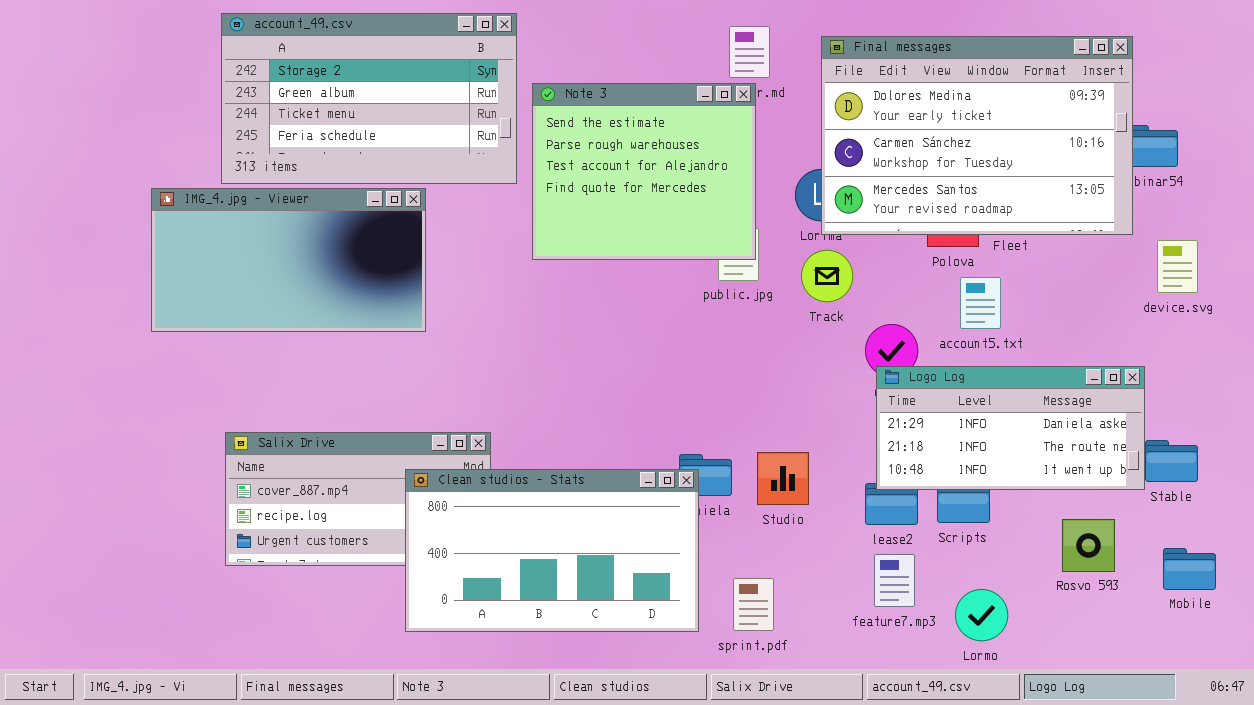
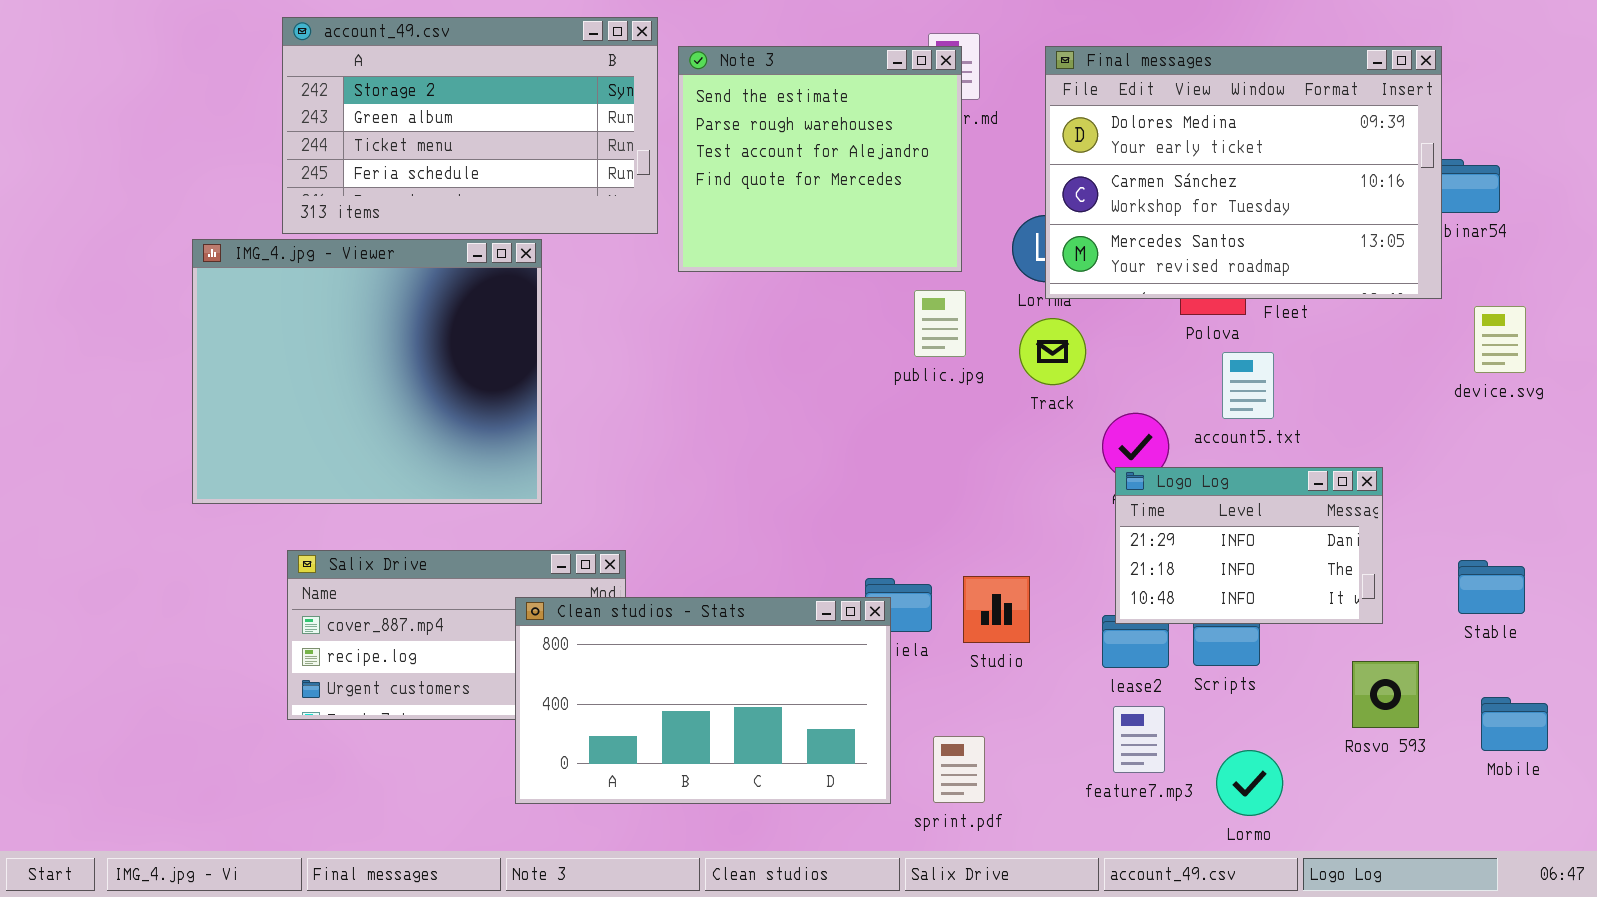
Note 3: [532,83,756,260] -> [678,46,962,272], moved
IMG_4.jpg - Viewer: [151,188,426,332] -> [192,239,542,504], resized
Logo Log: [876,366,1145,490] -> [1115,467,1383,624], resized

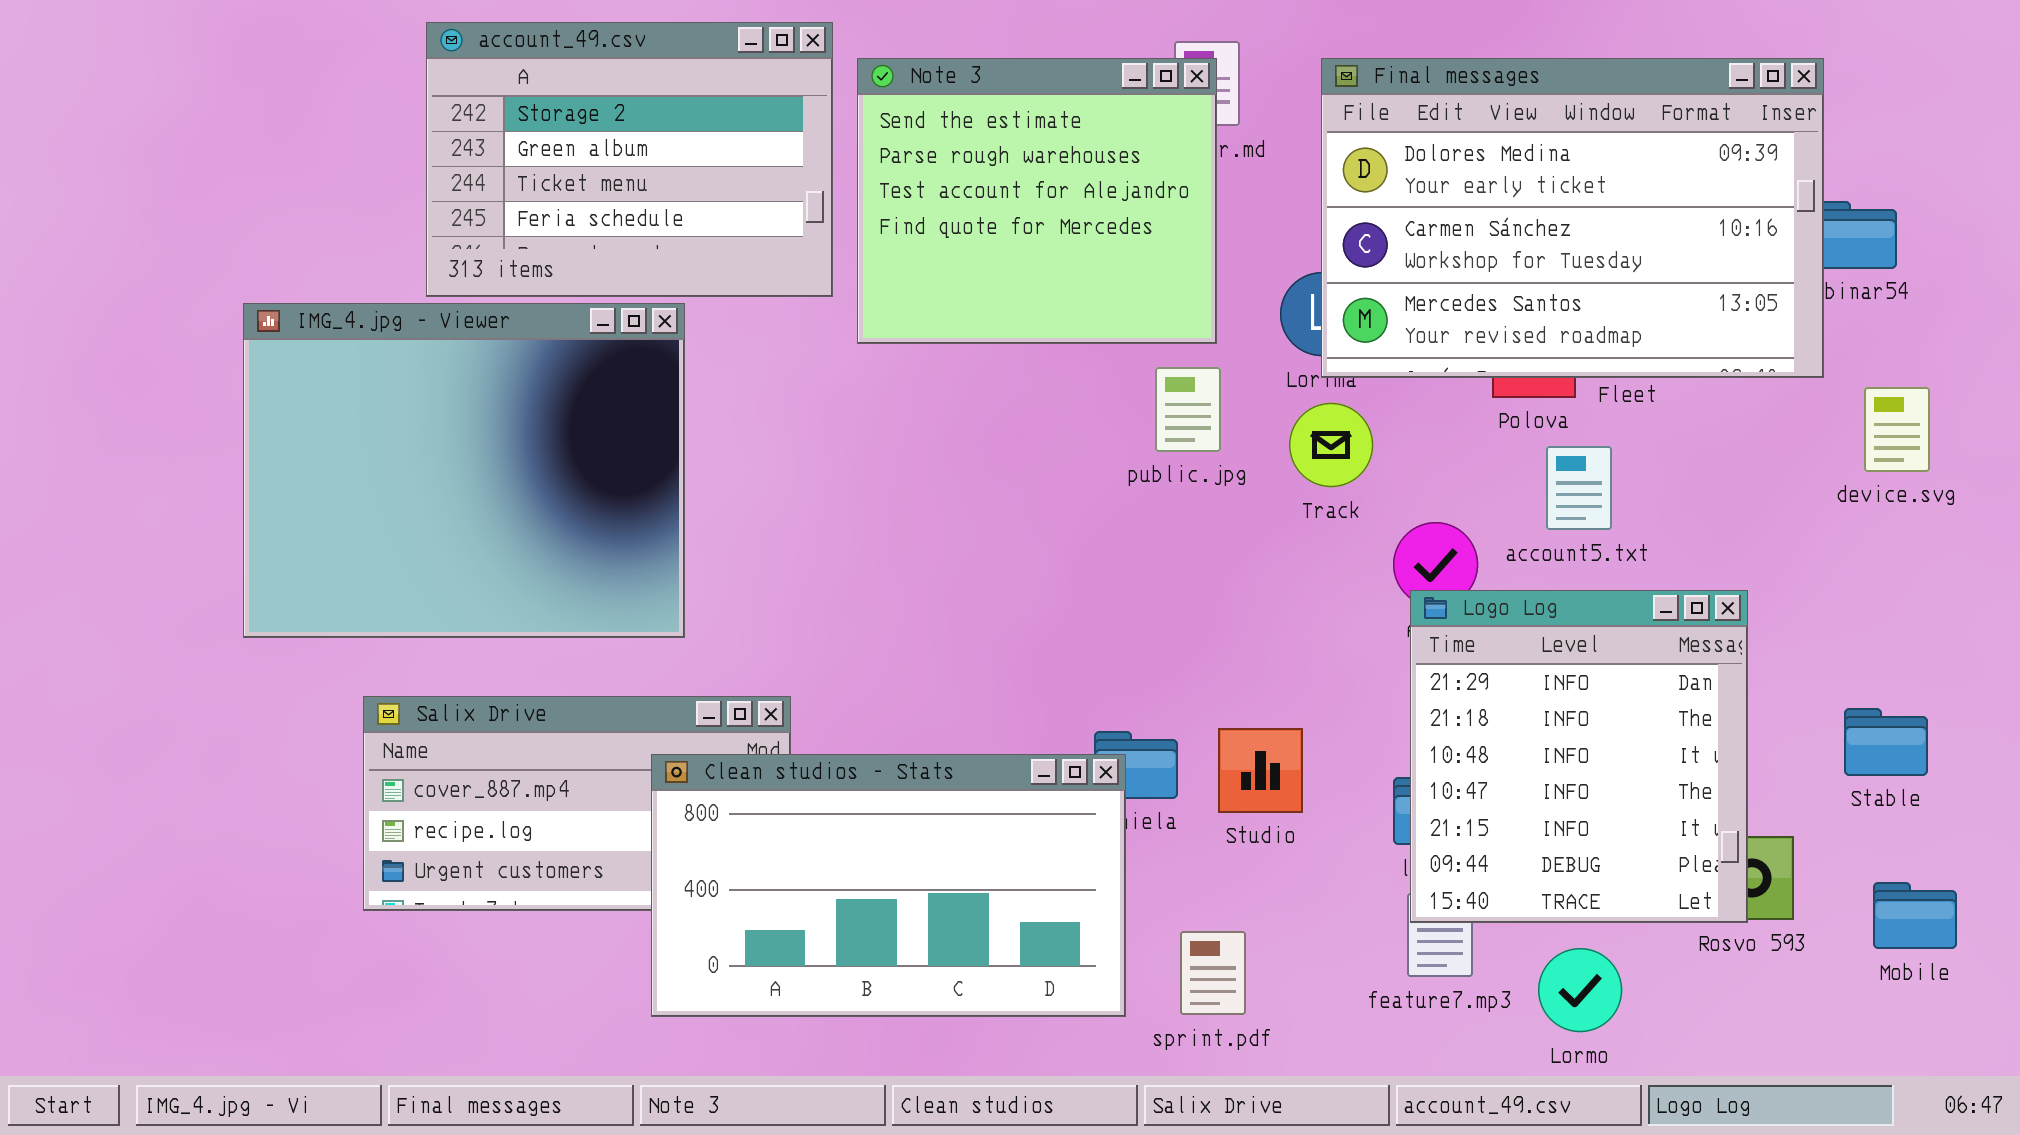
account_49.csv: [282,17,658,234] -> [426,22,833,297], resized
Logo Log: [1115,467,1383,624] -> [1410,590,1748,923], resized

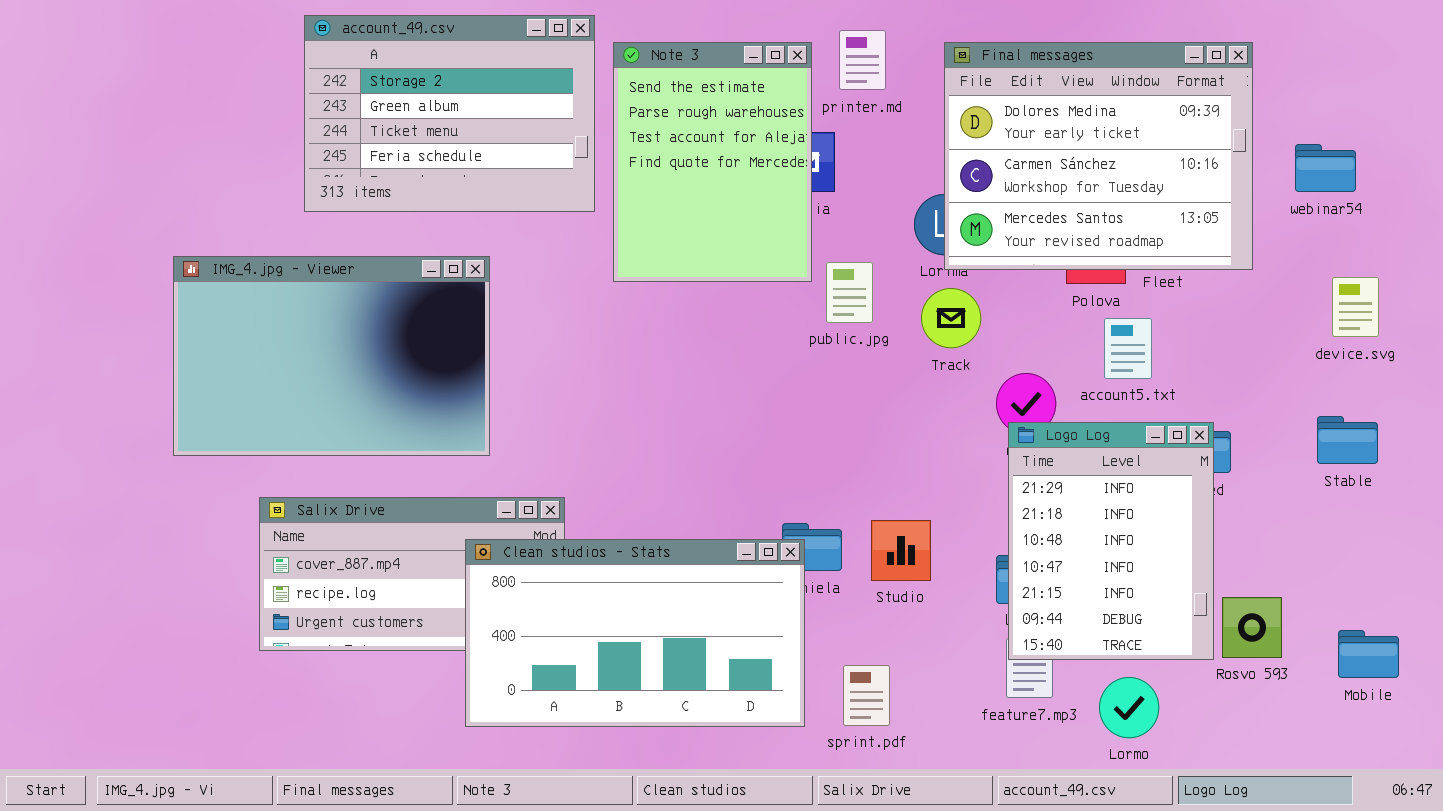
Note 3: [857,58,1217,344] -> [613,42,812,282], resized
Final messages: [1321,58,1824,378] -> [944,42,1253,270], resized
IMG_4.jpg - Viewer: [243,303,685,638] -> [173,256,490,456], resized
Logo Log: [1410,590,1748,923] -> [1008,422,1214,660], resized
Stable: [1844,708,1928,776] -> [1317,416,1378,464], moved

